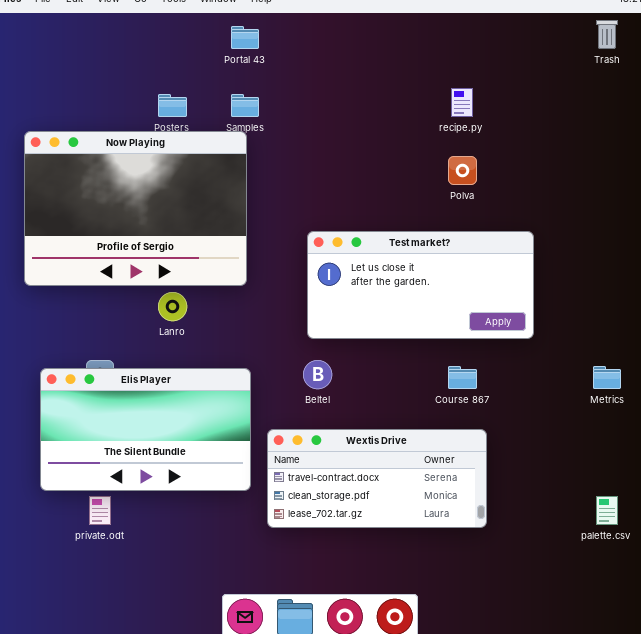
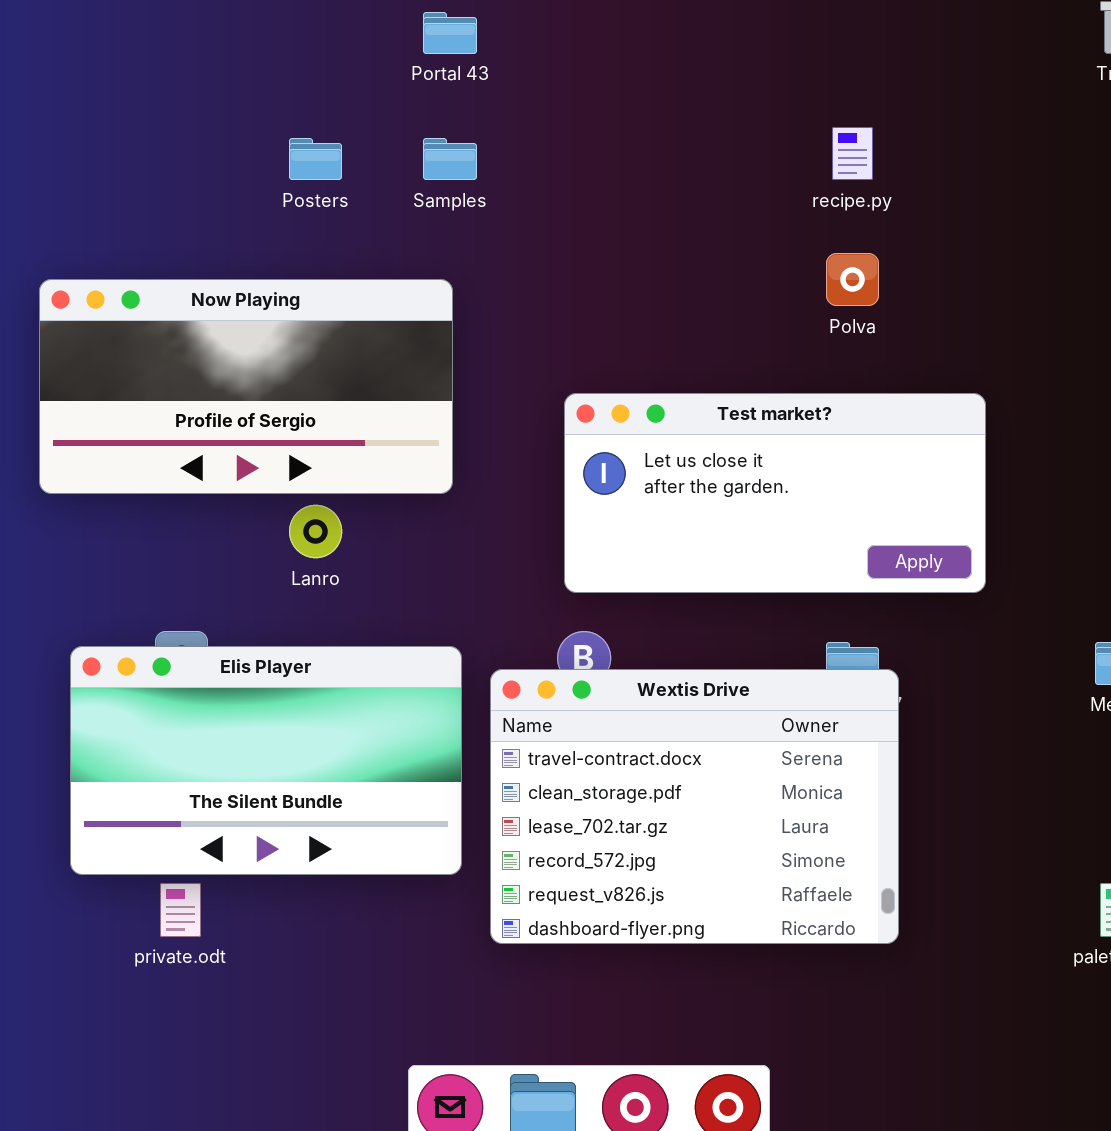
Now Playing: [24,131,247,286] -> [39,279,453,494], resized
Wextis Drive: [267,429,487,528] -> [490,669,899,944], resized

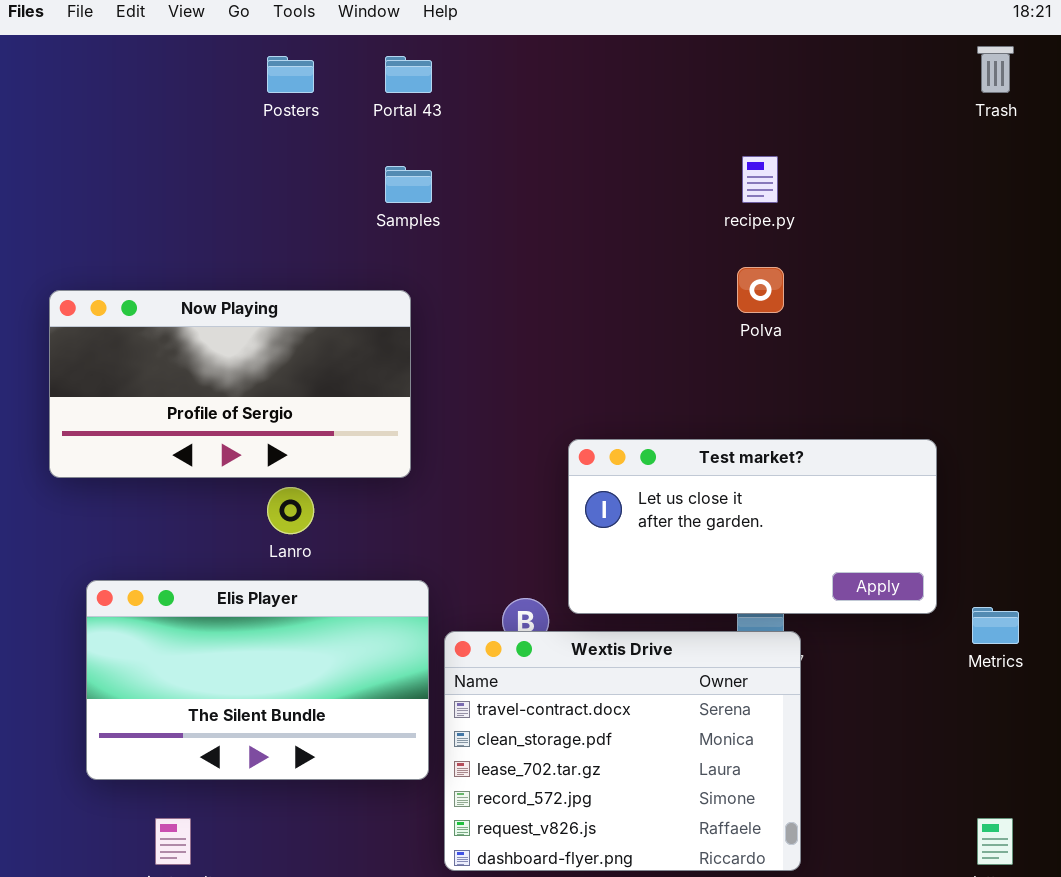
Posters: [289,138,342,180] -> [267,56,314,93], moved
Test market?: [564,393,986,593] -> [568,439,937,614], moved
Elis Player: [70,646,462,875] -> [86,580,429,780], moved

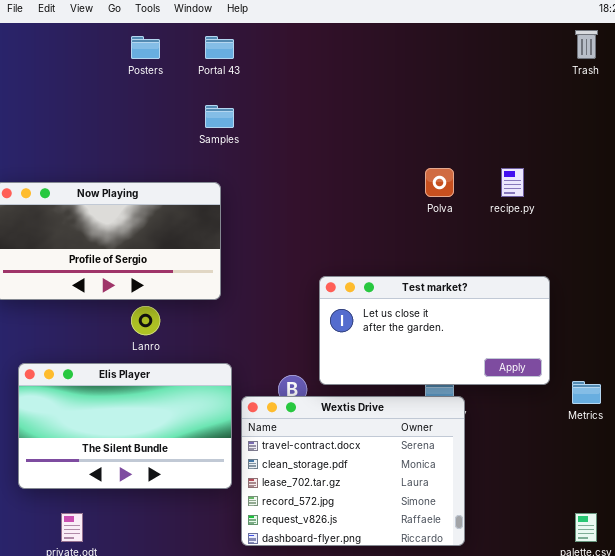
recipe.py: [742,156,778,203] -> [501,168,524,197], moved

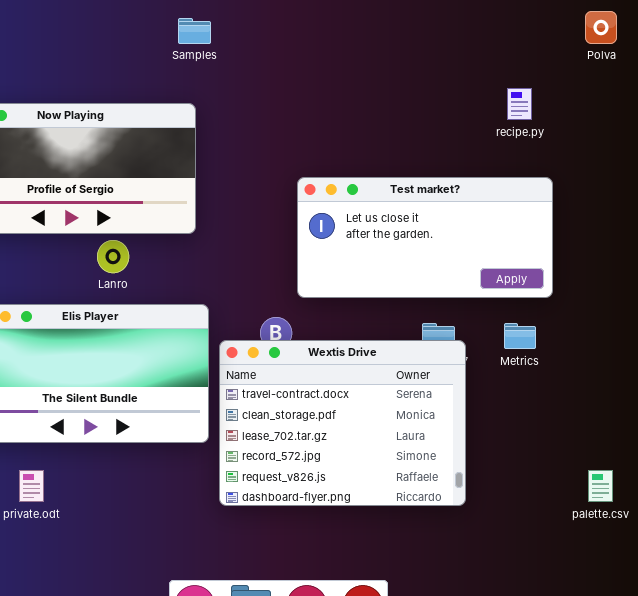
Polva: [425,168,454,197] -> [585,11,617,44], moved
Test market?: [319,276,550,385] -> [297,177,553,298], moved
Metrics: [572,381,601,404] -> [504,323,536,349], moved

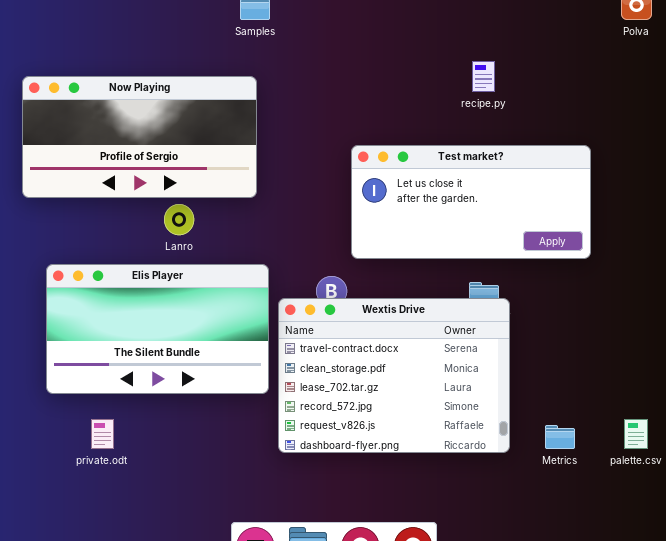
recipe.py: [507,88,532,120] -> [472,61,495,92], moved
Metrics: [504,323,536,349] -> [545,425,575,449], moved

